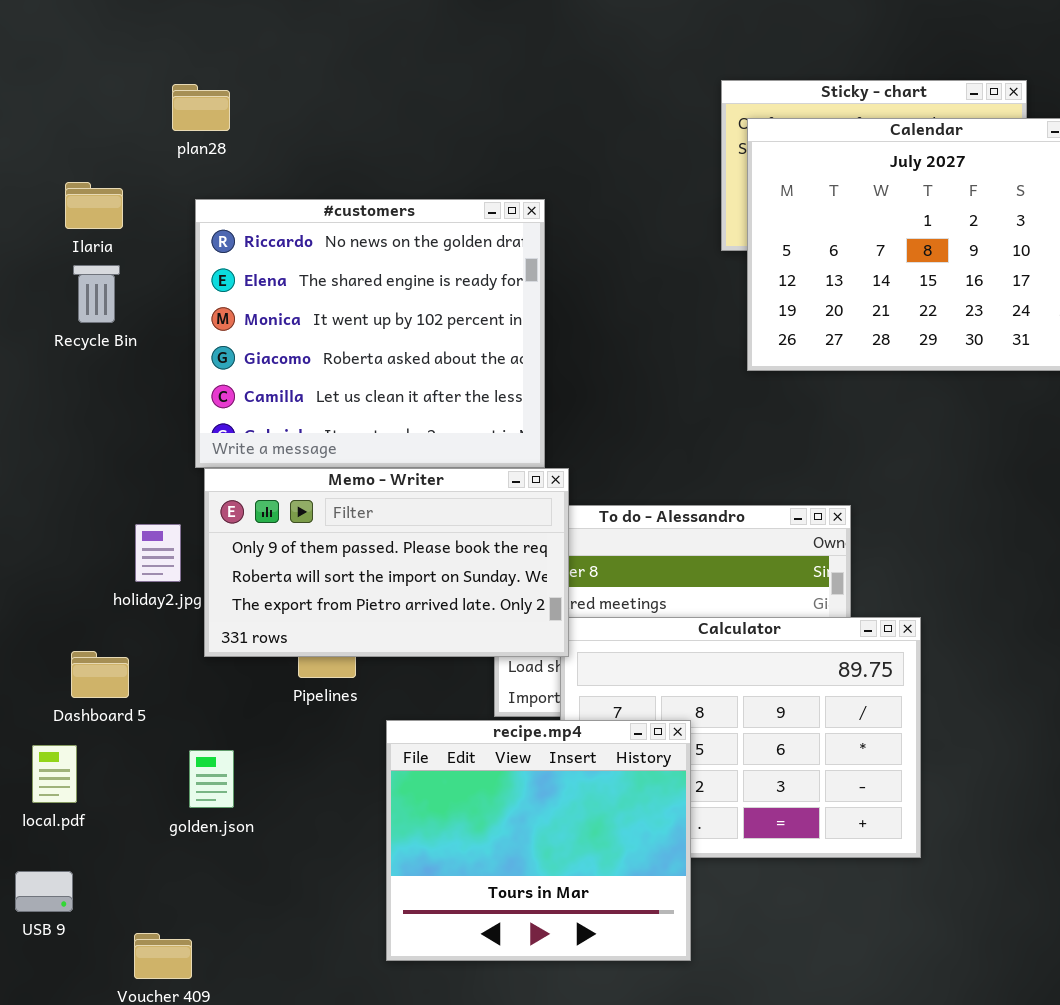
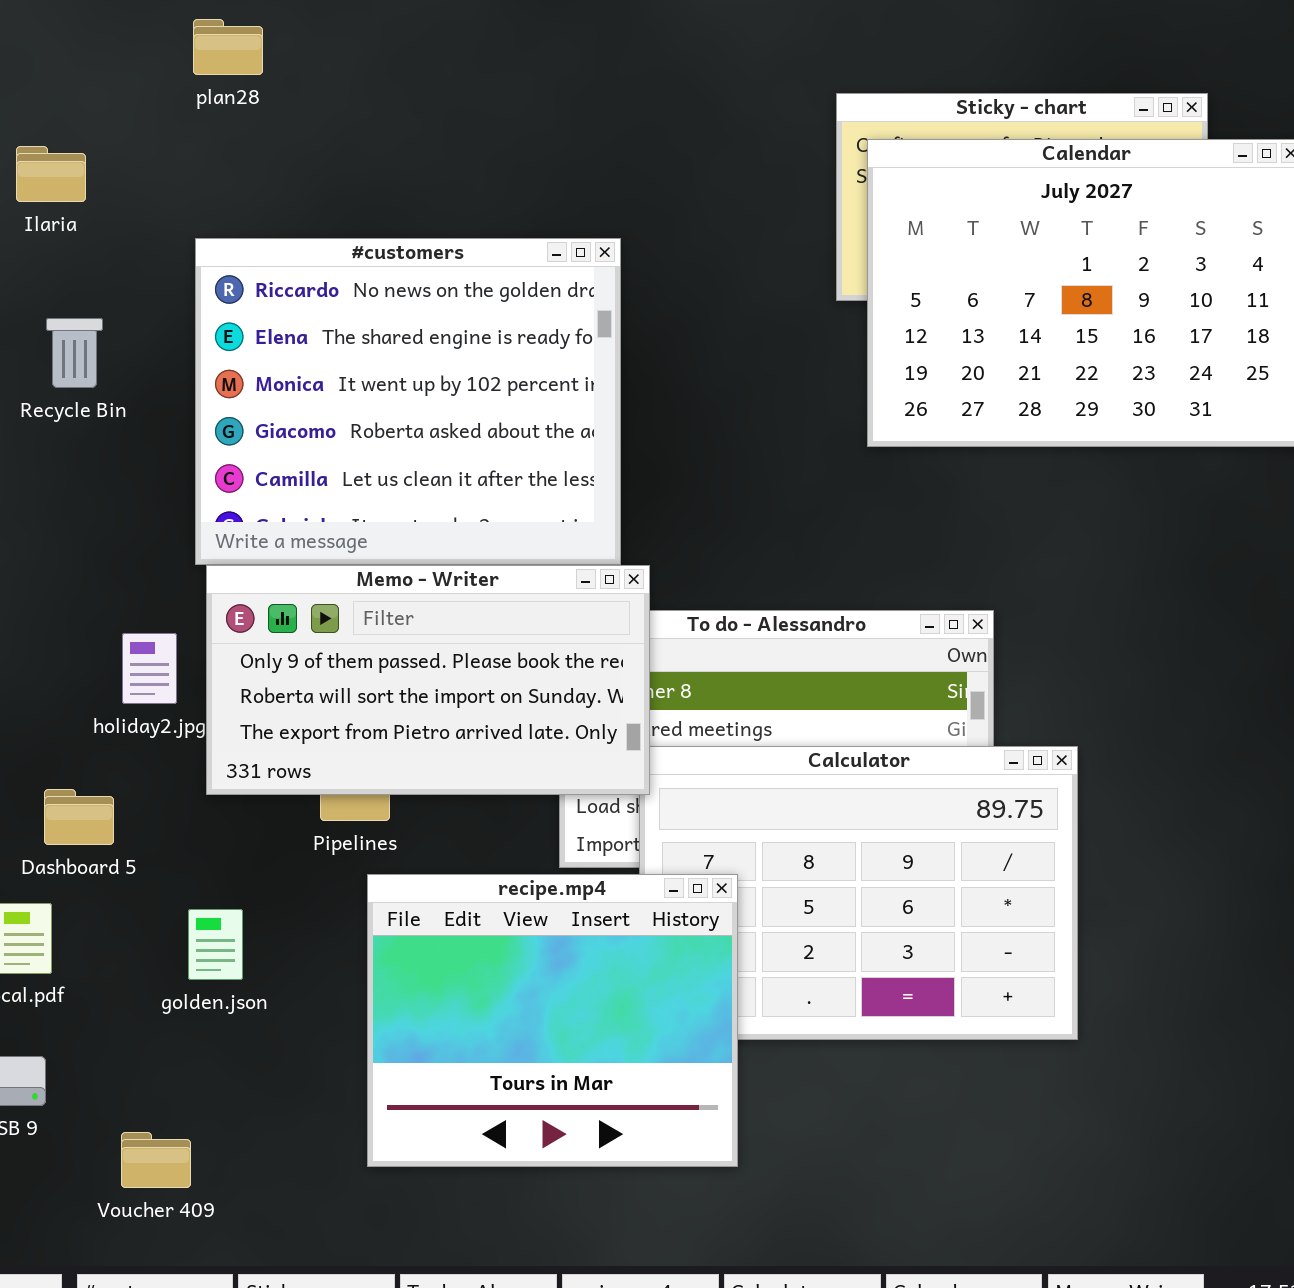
plan28: [172,84,230,131] -> [193,19,263,75], moved
Ilaria: [65,182,123,229] -> [16,146,86,202], moved
recipe.mp4: [386,720,691,961] -> [367,874,738,1167], moved

